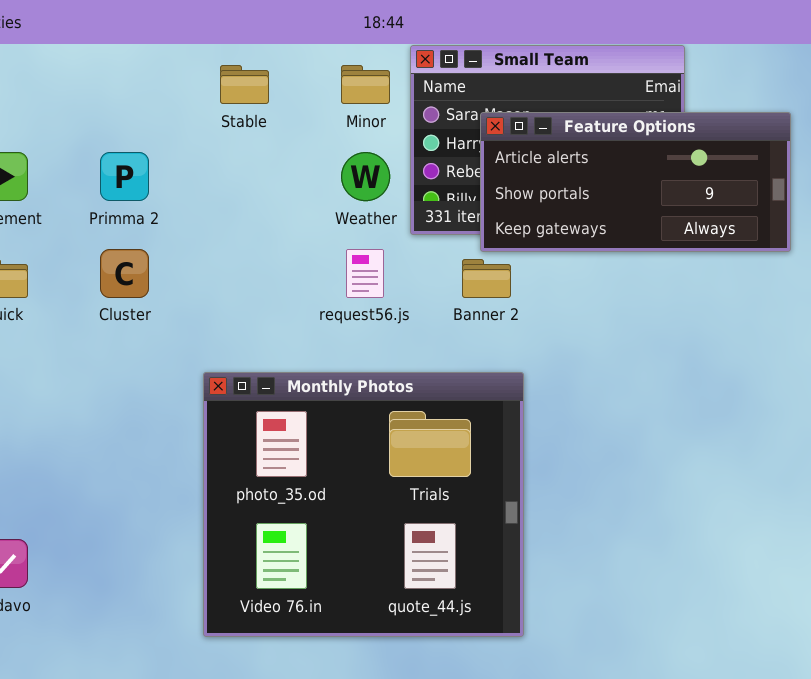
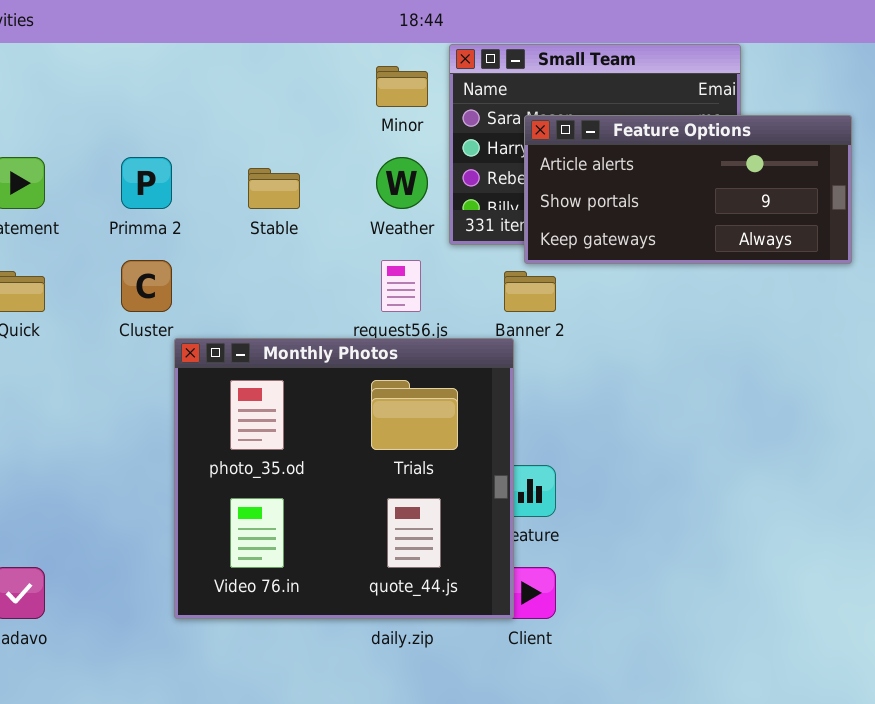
Stable: [220,65,269,104] -> [248,168,300,209], moved
Monthly Photos: [203,372,524,637] -> [174,338,514,619], moved

